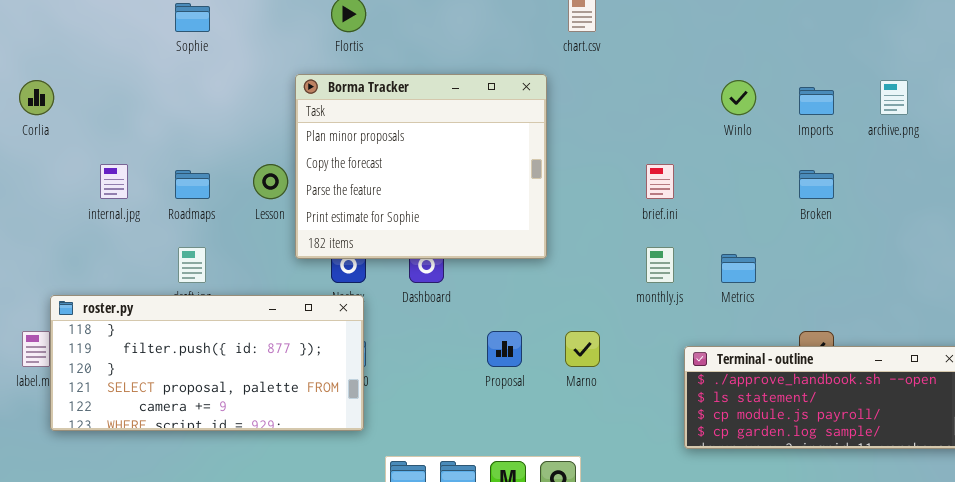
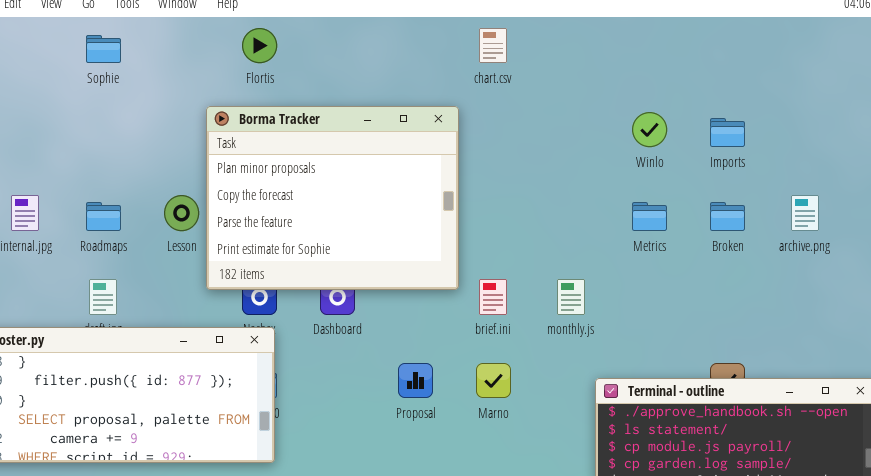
archive.png: [880,80,908,115] -> [791,195,819,231], moved
brief.ini: [646,164,674,199] -> [479,279,507,315], moved
Metrics: [721,254,756,283] -> [632,202,667,231], moved

